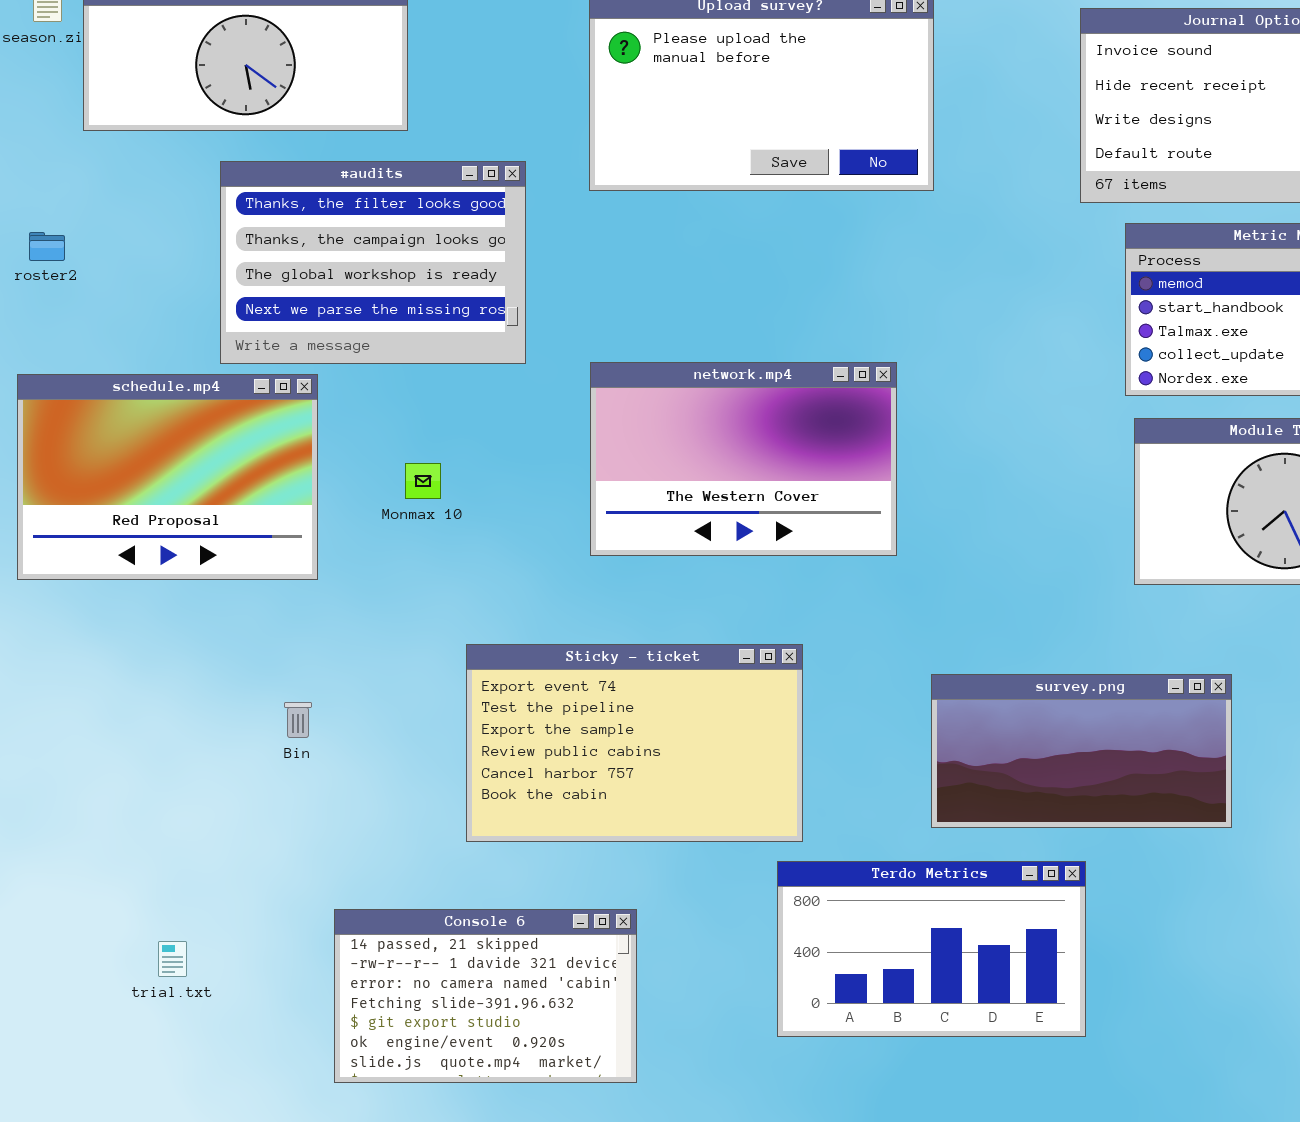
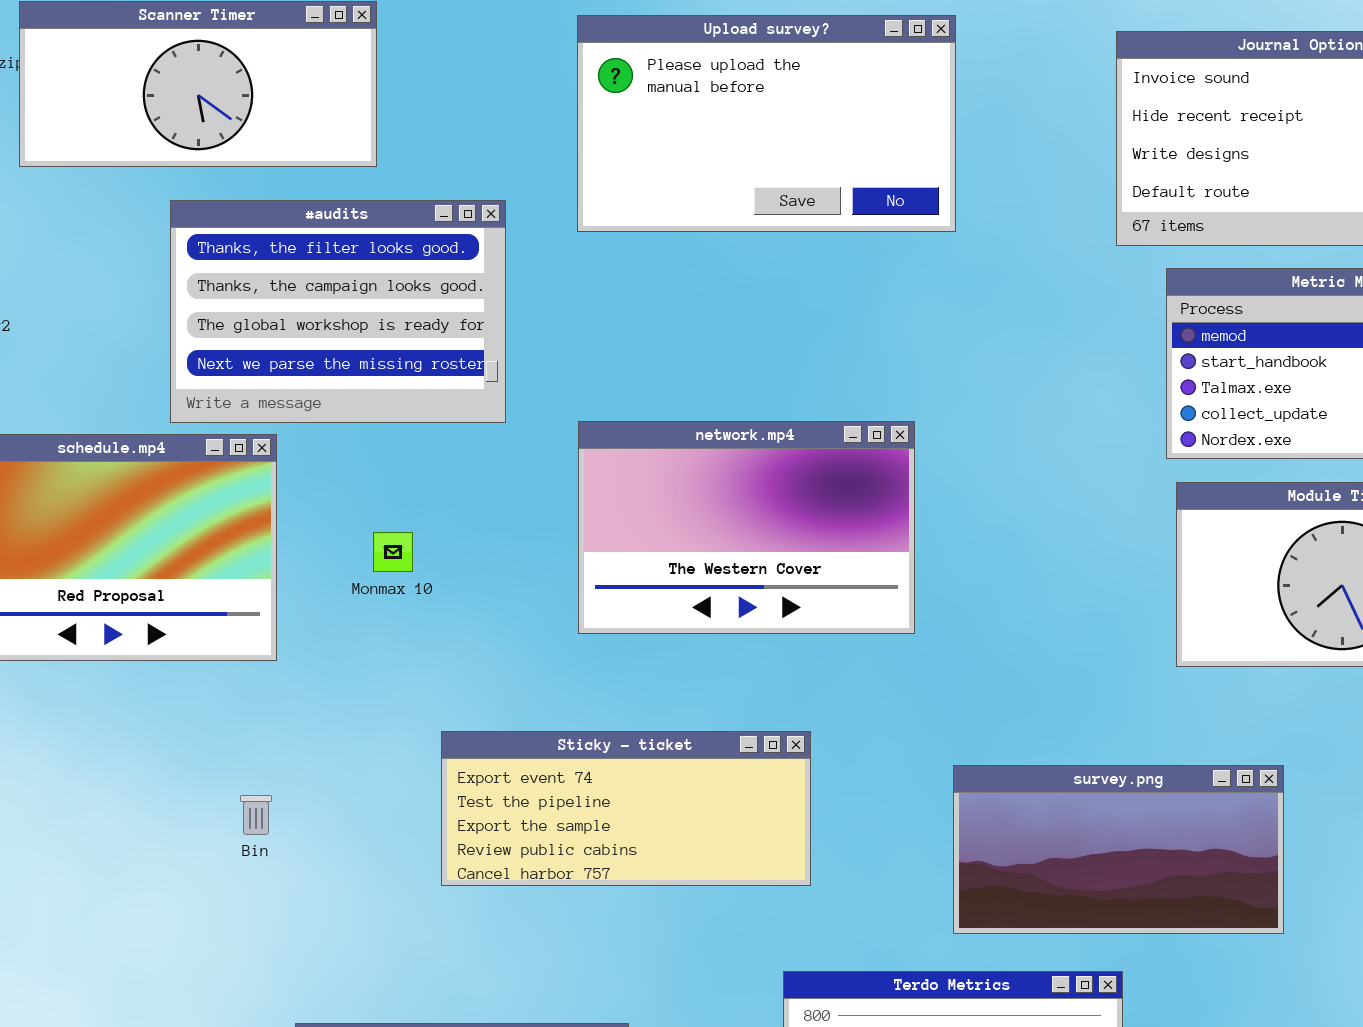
Sticky - ticket: [466,644,803,842] -> [441,731,811,886], resized

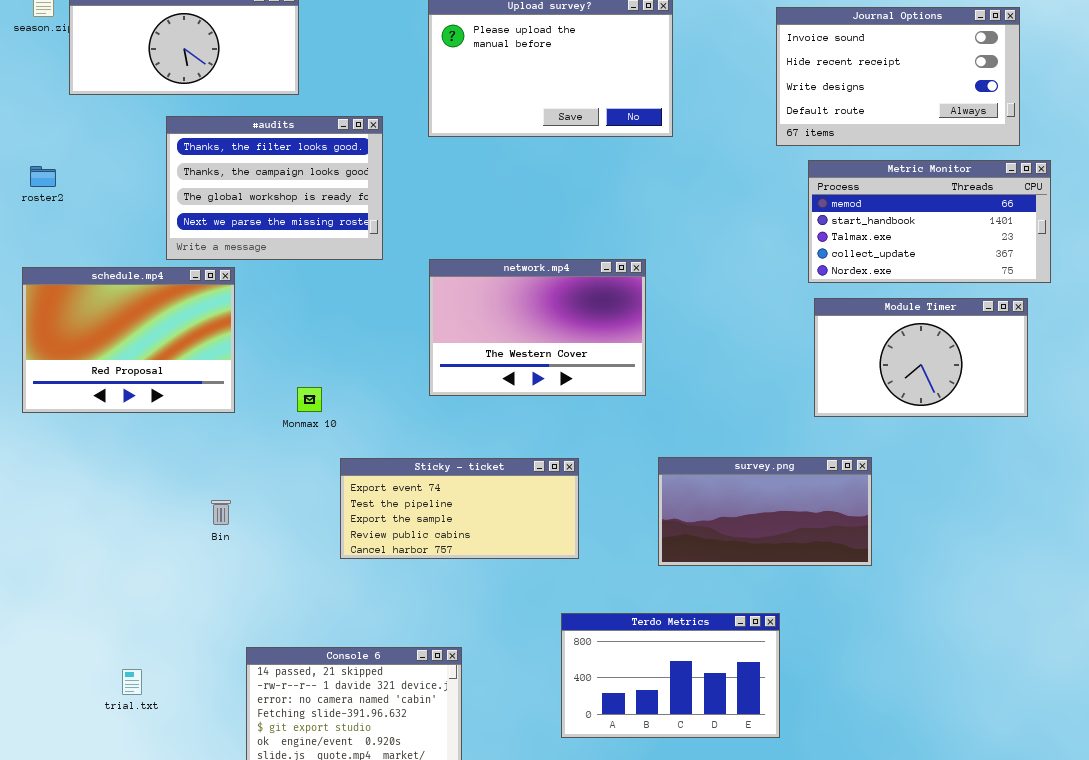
Monmax 10: [373,532,413,572] -> [297,387,322,412], moved
survey.png: [953,765,1284,934] -> [658,457,872,566], moved

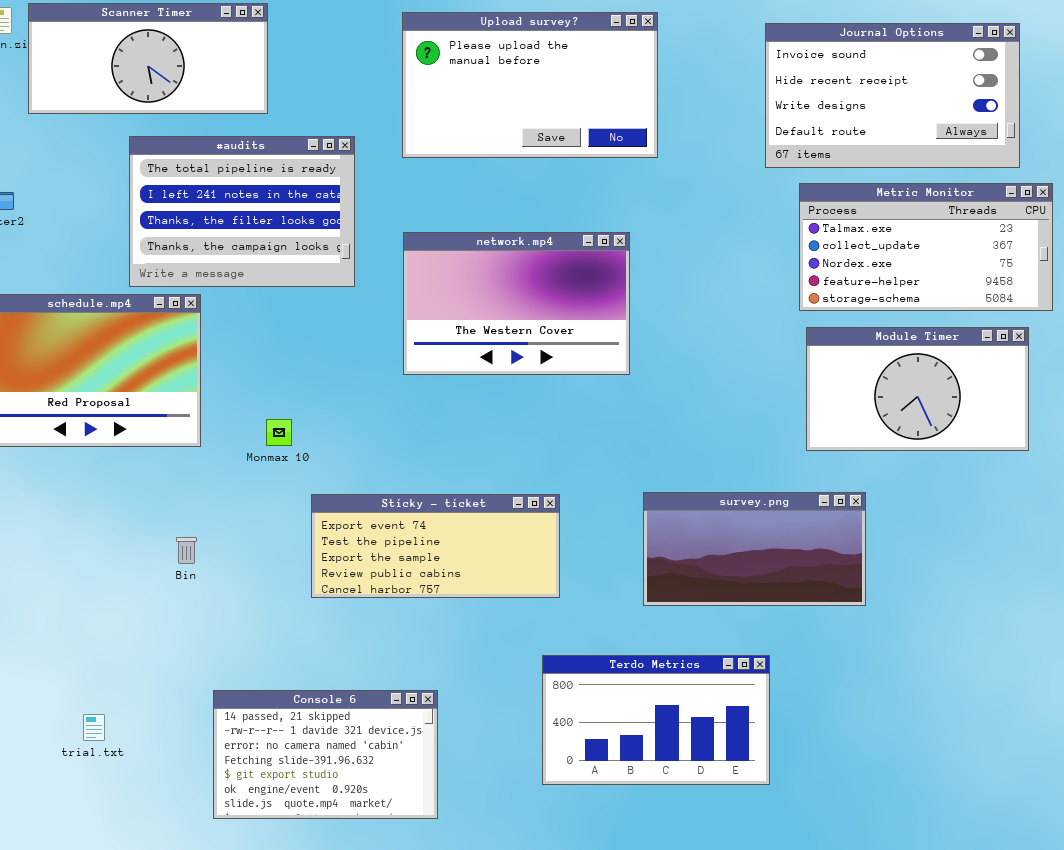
#audits: [166,116,383,260] -> [129,136,355,287], scrolled up 2 rows
Metric Monitor: [808,160,1051,283] -> [799,183,1053,311], scrolled down 2 rows
network.mp4: [429,259,646,396] -> [403,232,630,375], moved

